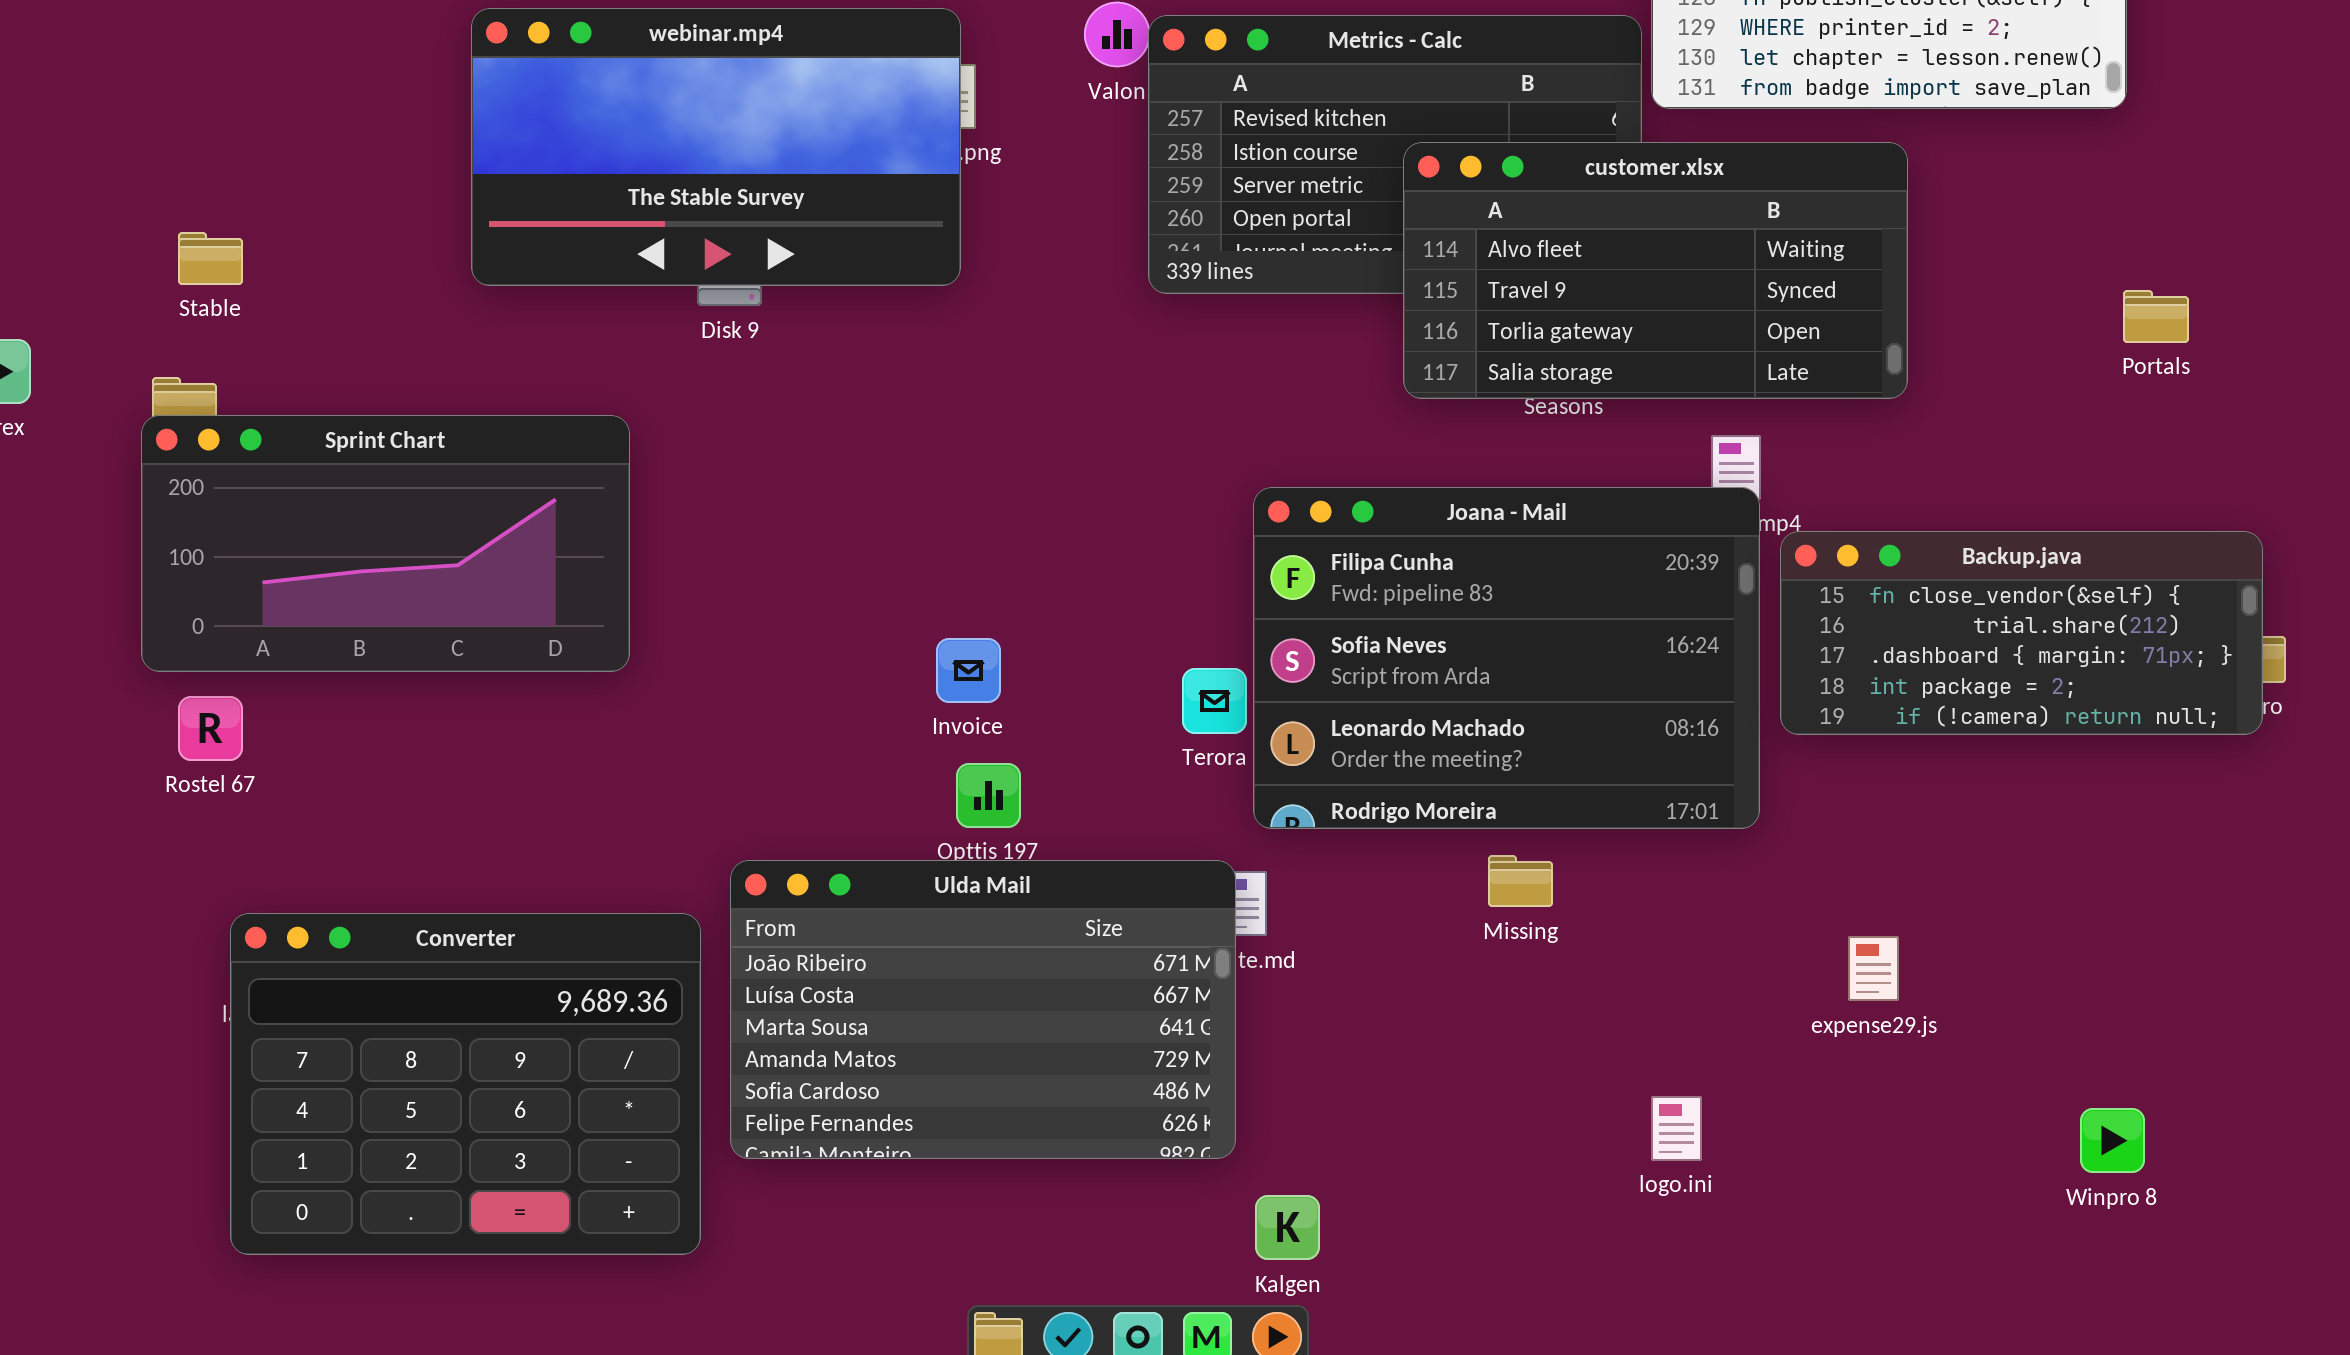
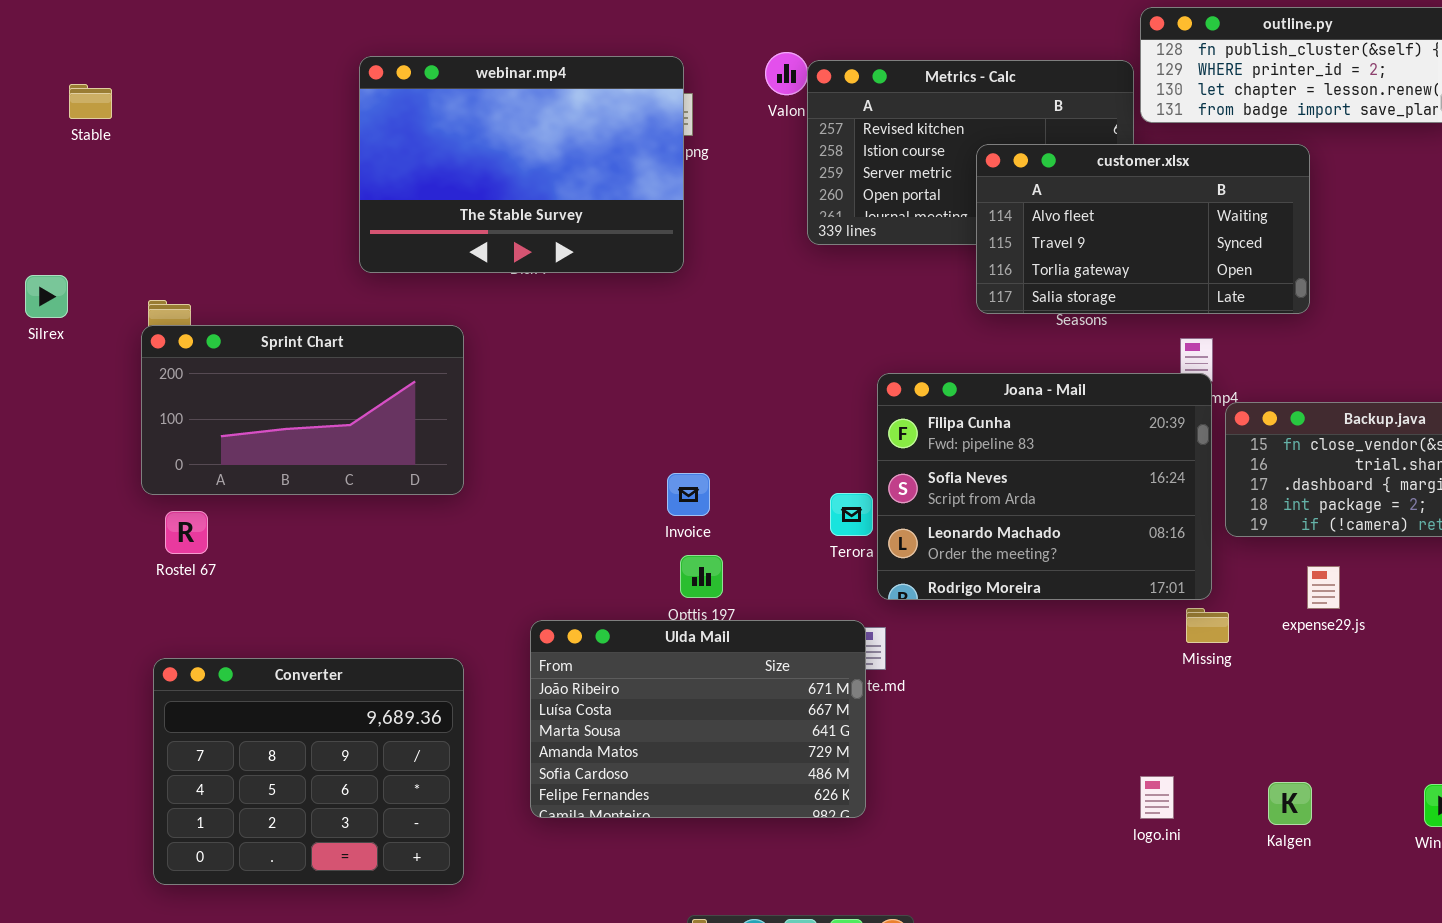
webinar.mp4: [471,8,961,286] -> [359,56,684,273], resized
Stable: [178,232,243,285] -> [69,84,112,119], moved
Missing: [1488,855,1553,907] -> [1186,608,1229,643], moved
Converter: [230,913,701,1255] -> [153,658,464,885], moved
expense29.js: [1848,936,1899,1001] -> [1307,566,1340,609], moved
Kalgen: [1255,1195,1320,1260] -> [1268,782,1312,825], moved

